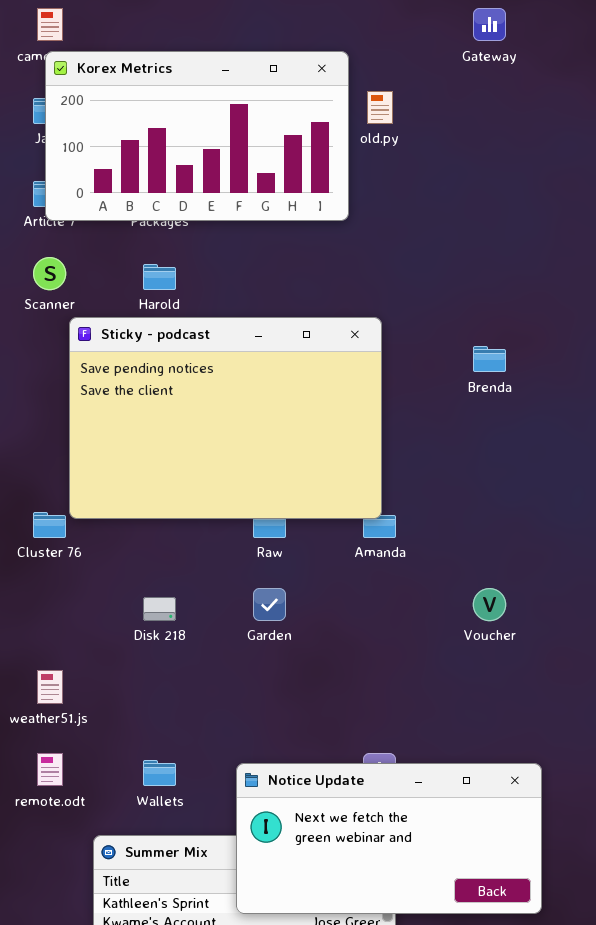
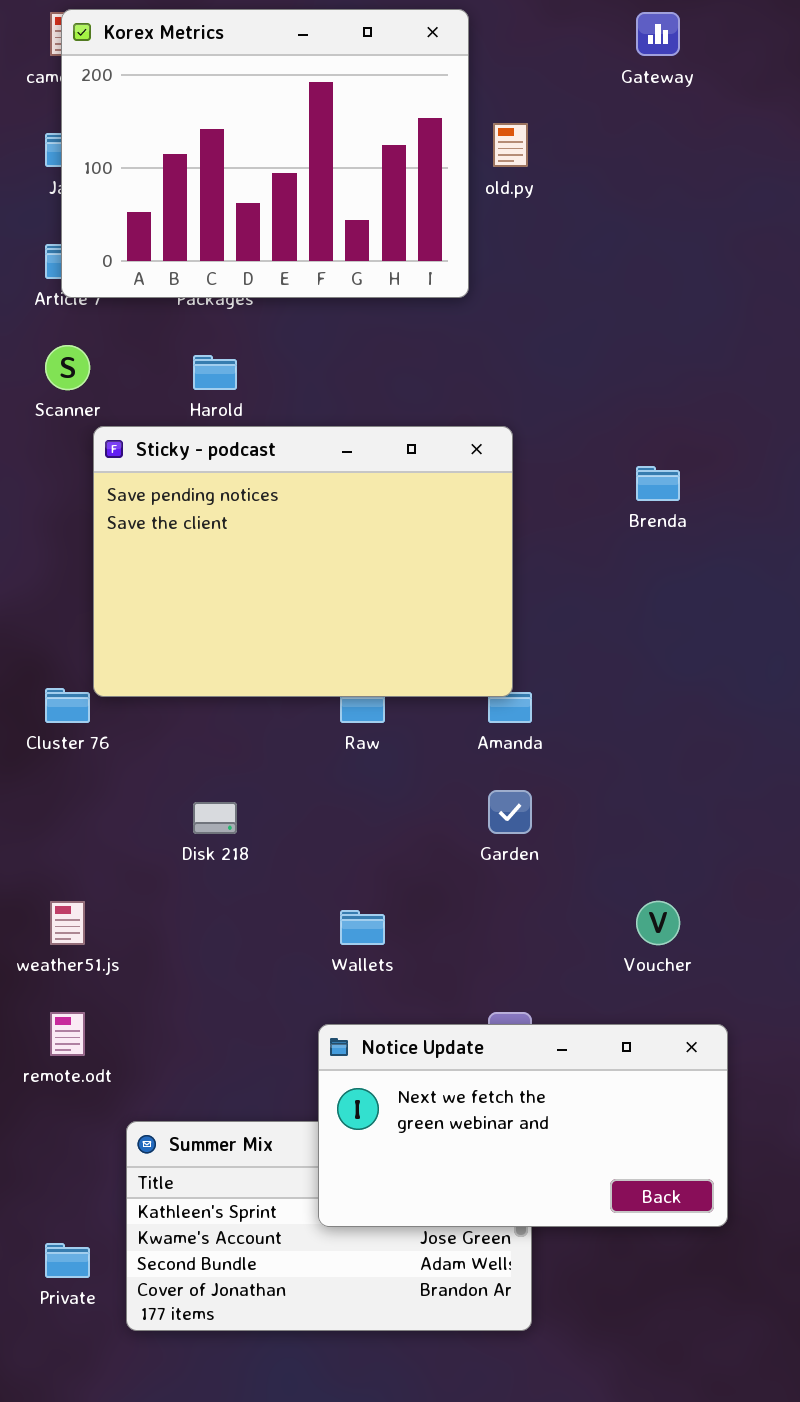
Korex Metrics: [45,51,349,221] -> [61,9,469,298], resized
Garden: [253,588,286,621] -> [488,790,532,834], moved
Voucher: [473,588,506,621] -> [636,901,680,945], moved
Wallets: [143,760,176,786] -> [340,910,385,945], moved

